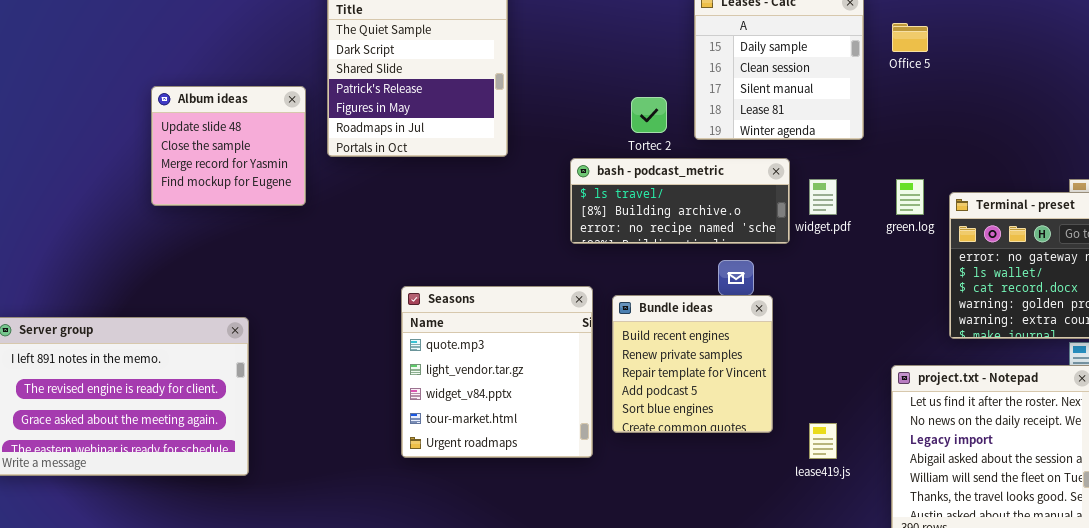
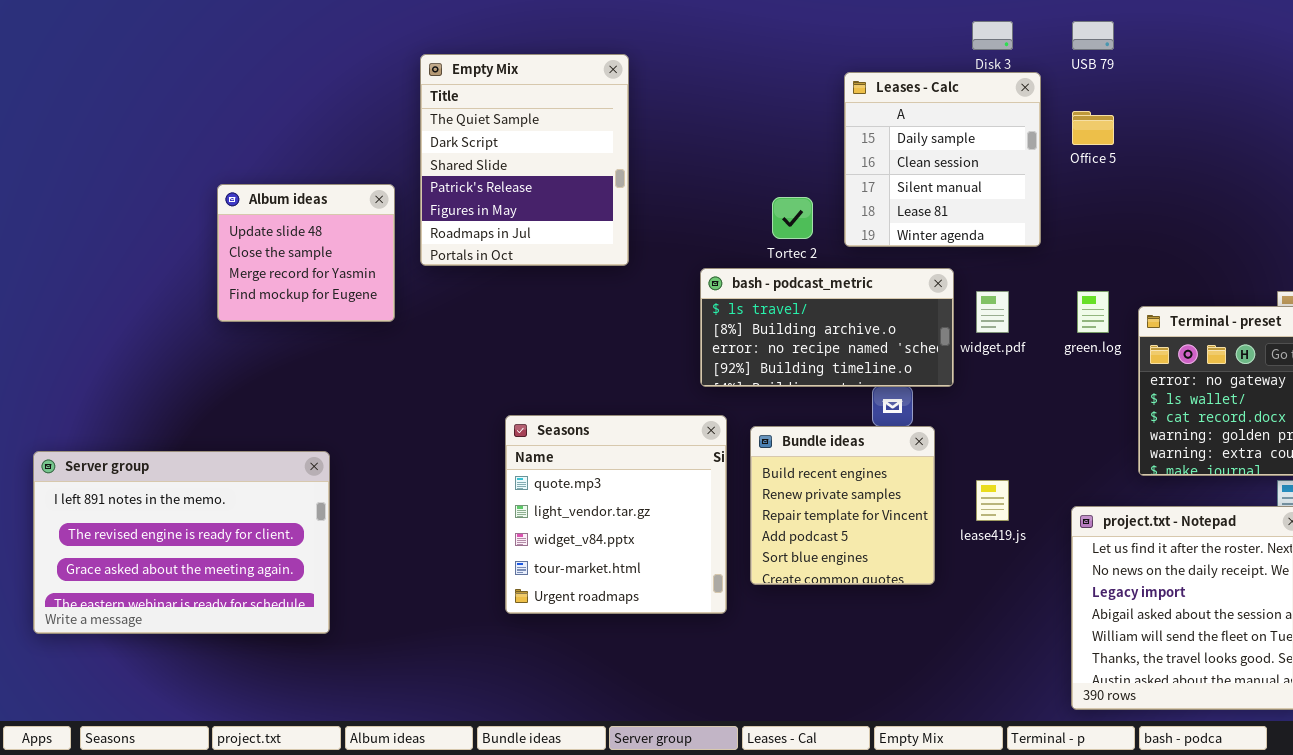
bash - podcast_metric: [570,158,790,244] -> [700,268,954,387], resized
lease419.js: [809,423,837,459] -> [976,480,1009,521], moved

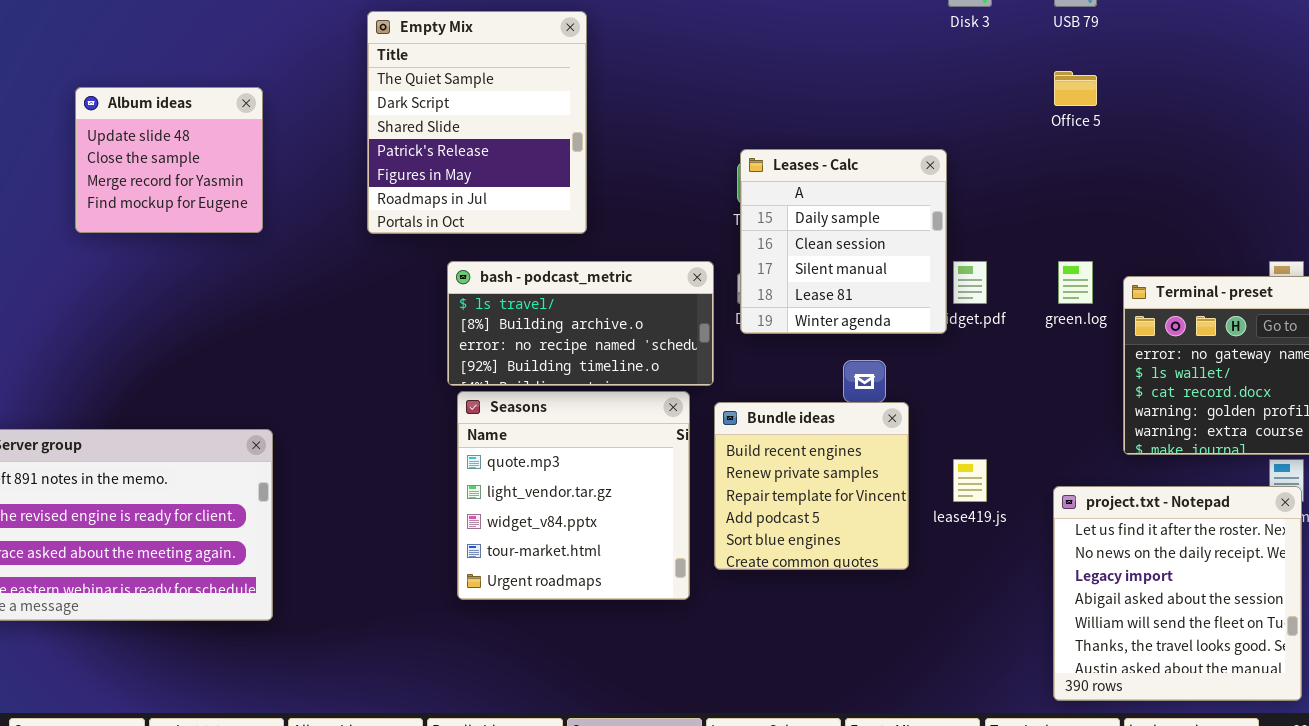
Leases - Calc: [844,72,1041,247] -> [740,149,947,334], moved
Album ideas: [217,184,395,322] -> [75,87,263,233], moved
bash - podcast_metric: [700,268,954,387] -> [447,261,714,386], moved

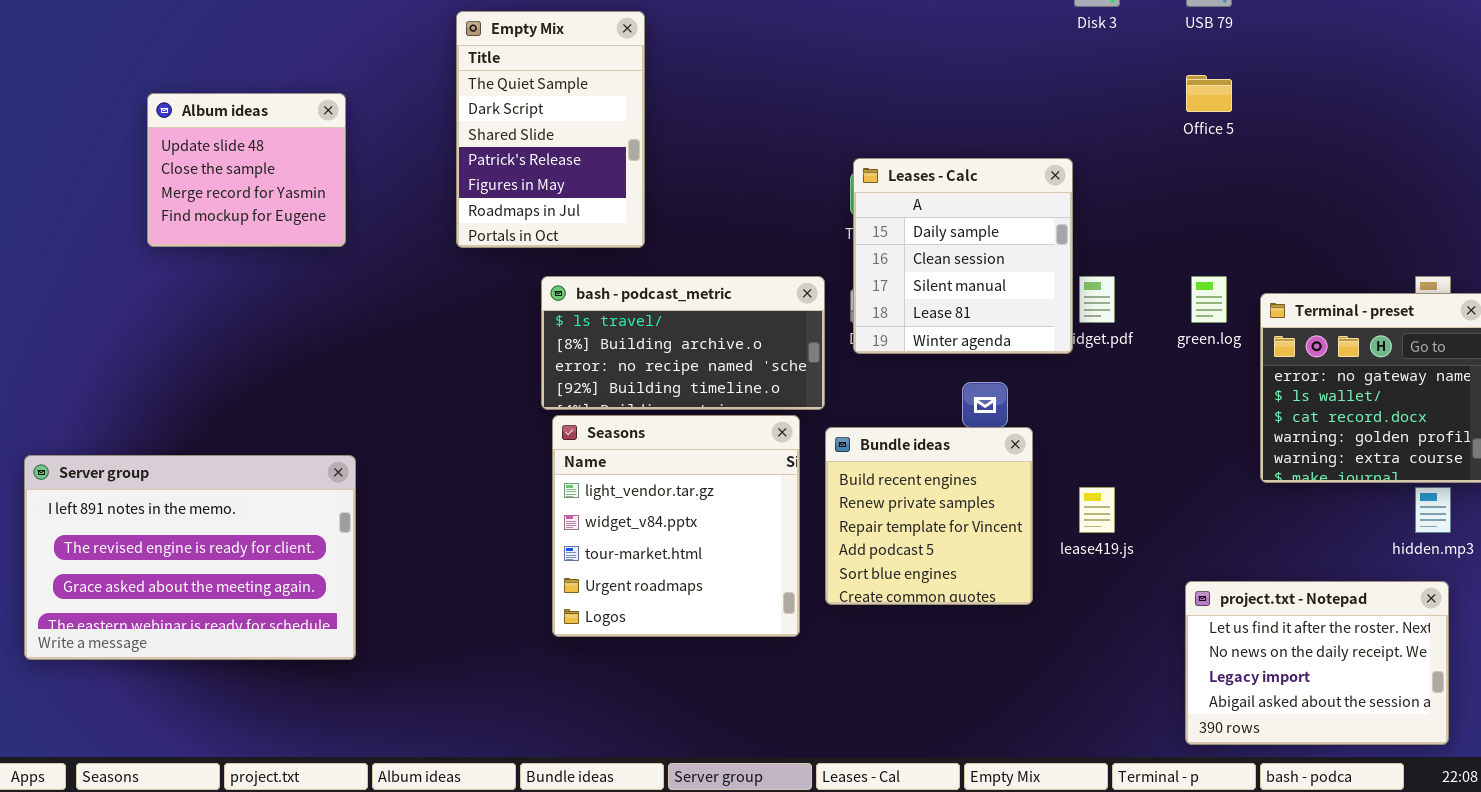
Empty Mix: [367,11,587,234] -> [456,11,645,248], resized
Seasons: [457,391,690,600] -> [552,415,800,637], scrolled down 1 row
project.txt - Notepad: [1053,486,1302,701] -> [1185,581,1449,745], resized

